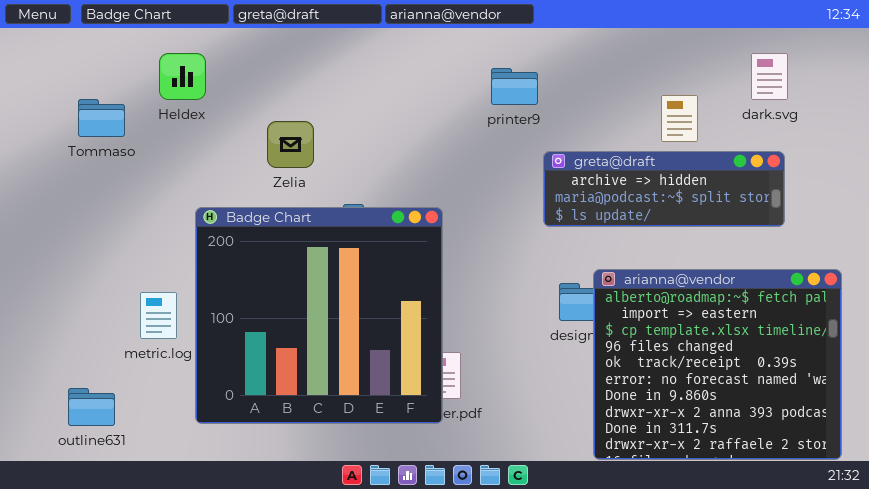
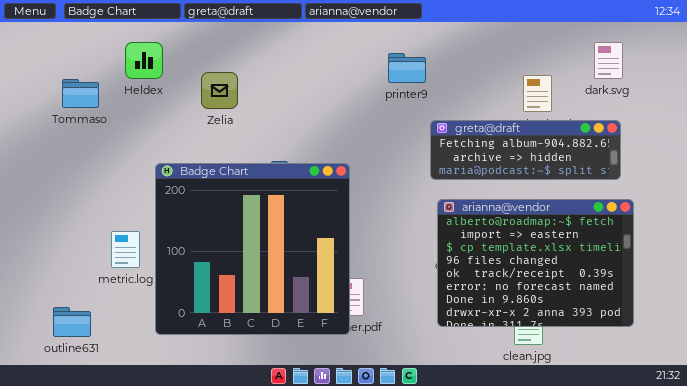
Zelia: [267,121,314,168] -> [201,72,238,109], moved
greta@draft: [543,151,785,227] -> [430,120,621,180], scrolled up 1 row
arianna@vendor: [593,269,842,460] -> [437,199,634,327], moved, resized

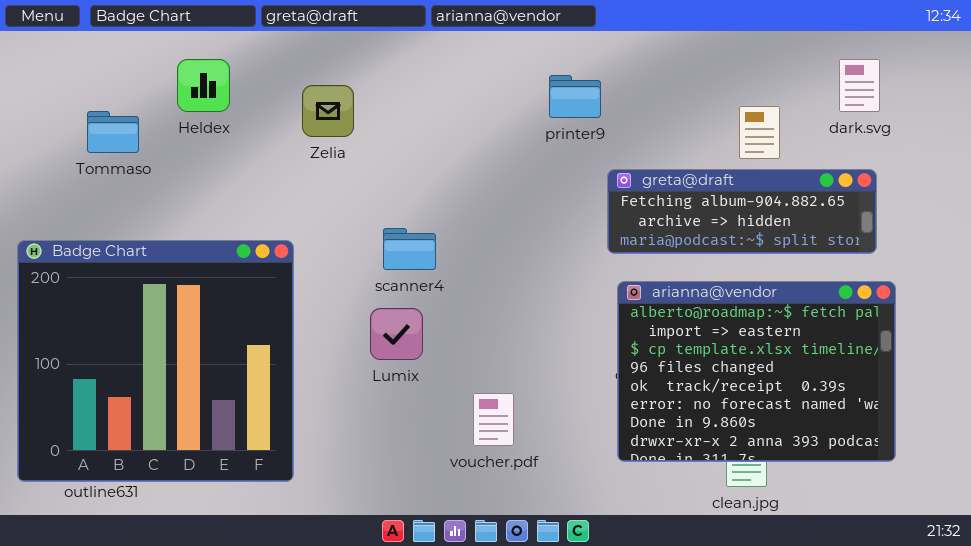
Zelia: [201,72,238,109] -> [302,85,354,137], moved
Badge Chart: [155,163,350,335] -> [17,240,294,482], moved

